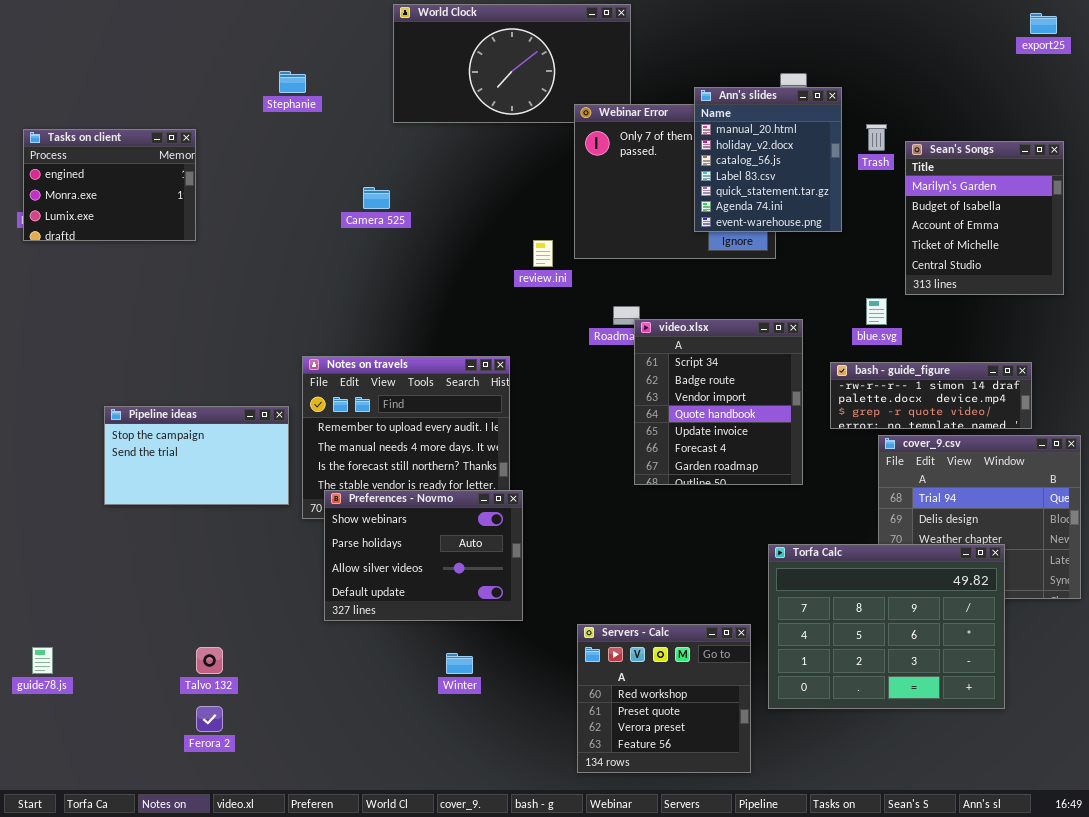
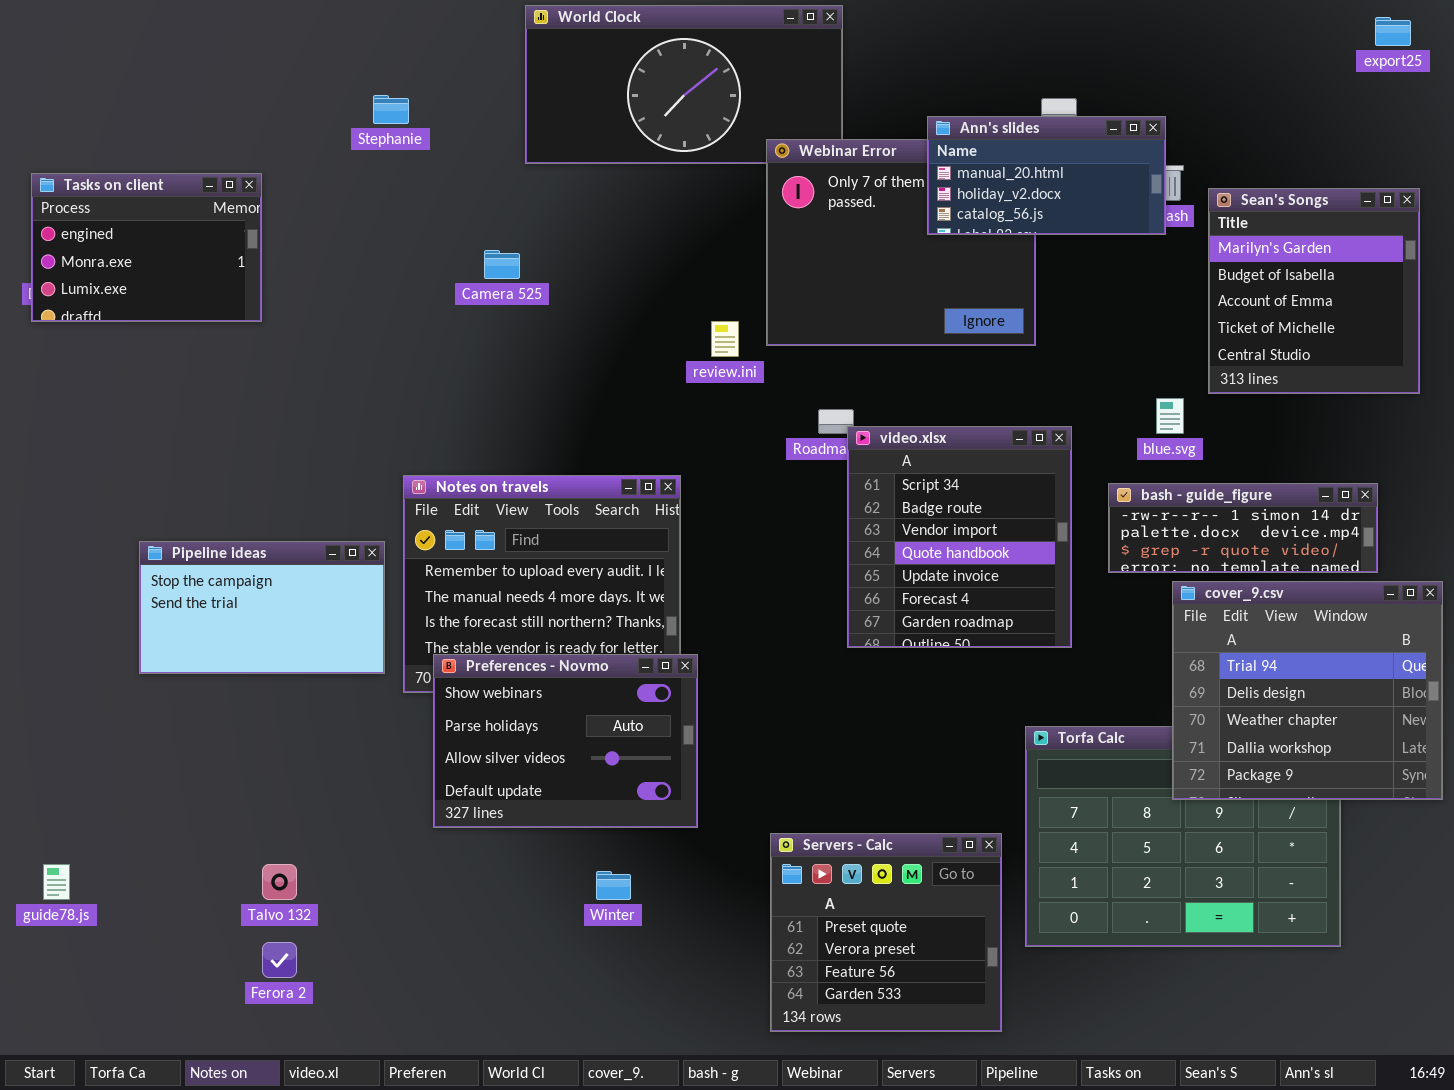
Ann's slides: [694,87,842,232] -> [927,116,1166,235], resized
cover_9.csv: [878,435,1081,599] -> [1172,581,1443,800], raised
Servers - Calc: [577,624,751,773] -> [770,833,1002,1032], scrolled down 1 row

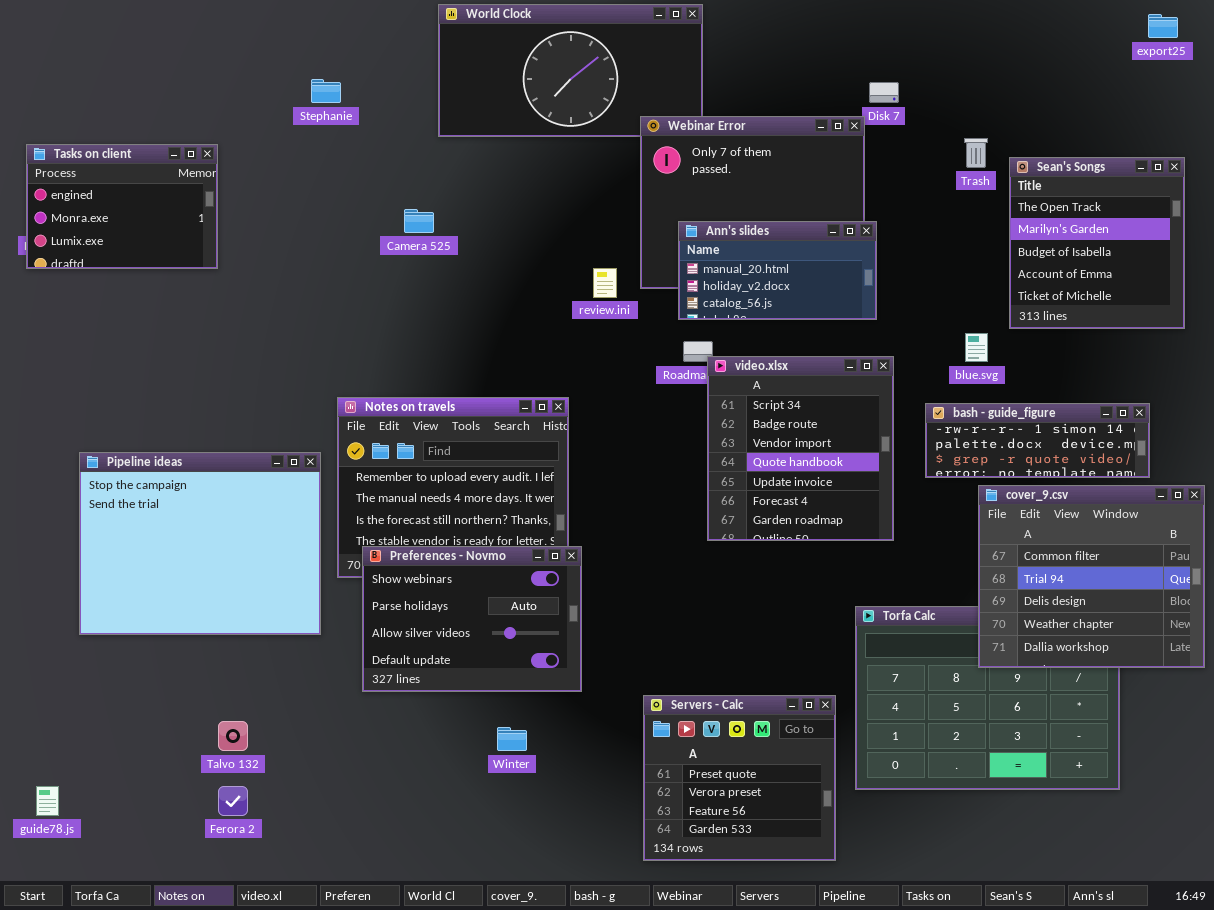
Ann's slides: [927,116,1166,235] -> [678,221,877,320], moved
Sean's Songs: [1208,188,1420,394] -> [1009,157,1185,329], scrolled up 1 row
Pipeline ideas: [139,541,385,674] -> [79,452,321,635], resized
cover_9.csv: [1172,581,1443,800] -> [978,485,1205,668], scrolled up 1 row
guide78.js: [43,864,70,900] -> [36,786,59,816], moved

